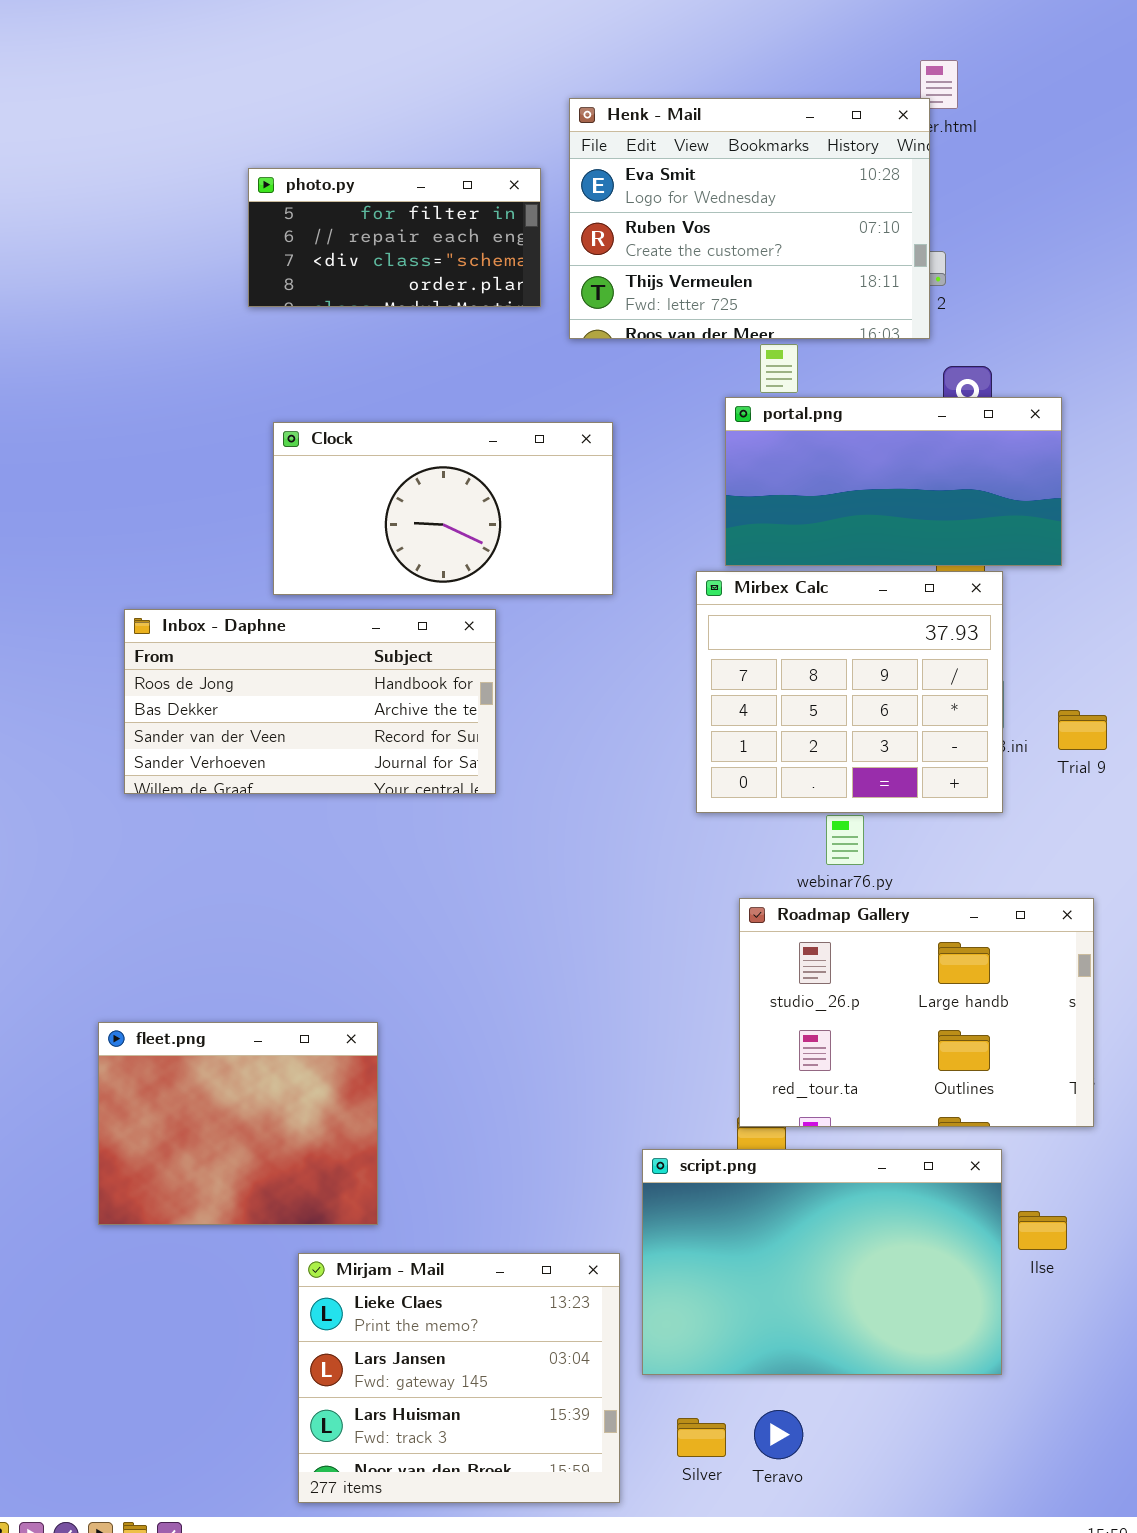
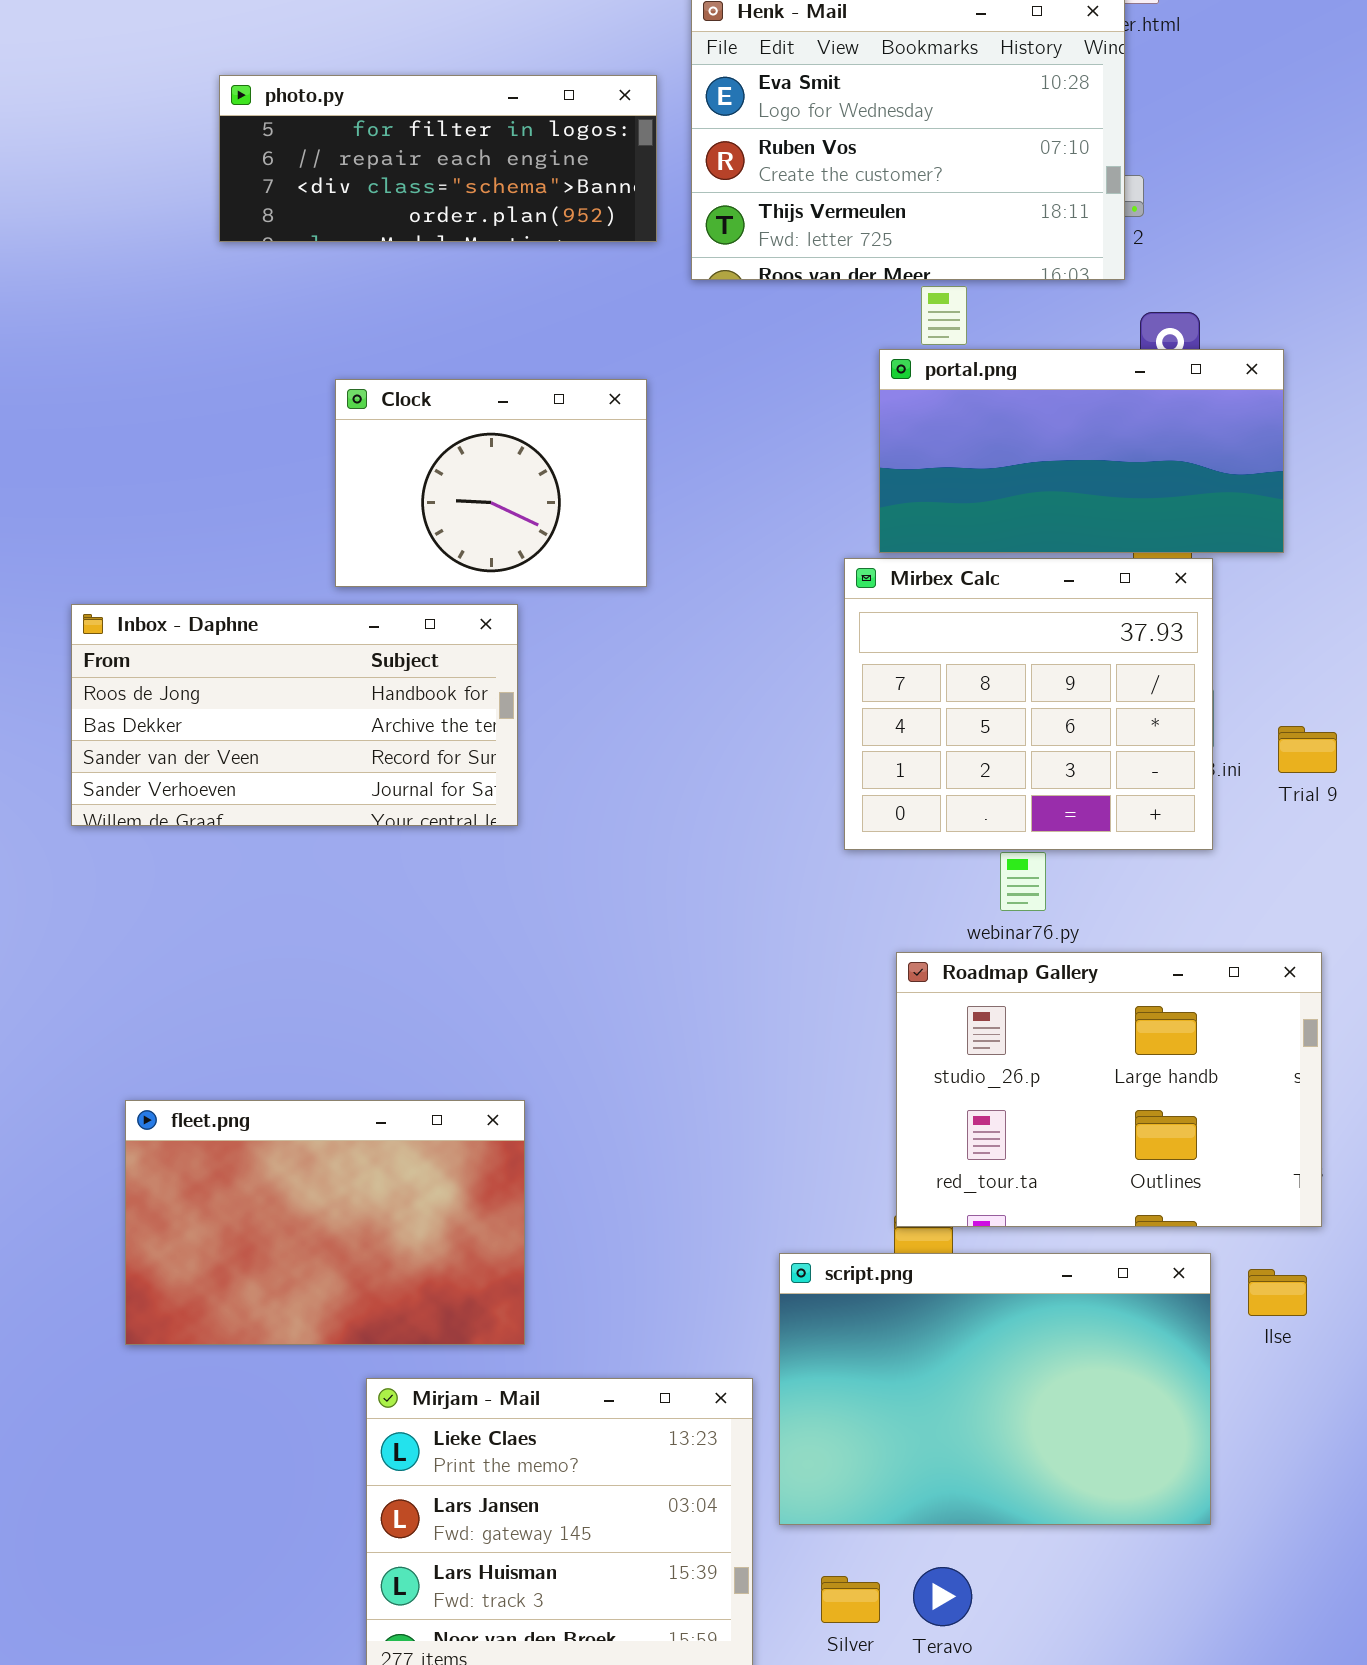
photo.py: [248,168,541,307] -> [219,75,657,242], resized
Clock: [273,422,613,595] -> [335,379,647,587], resized
Inbox - Daphne: [124,609,496,794] -> [71,604,518,826], moved
fleet.png: [98,1022,378,1225] -> [125,1100,525,1345], resized
Ilse: [1018,1211,1067,1250] -> [1248,1269,1307,1316], moved

